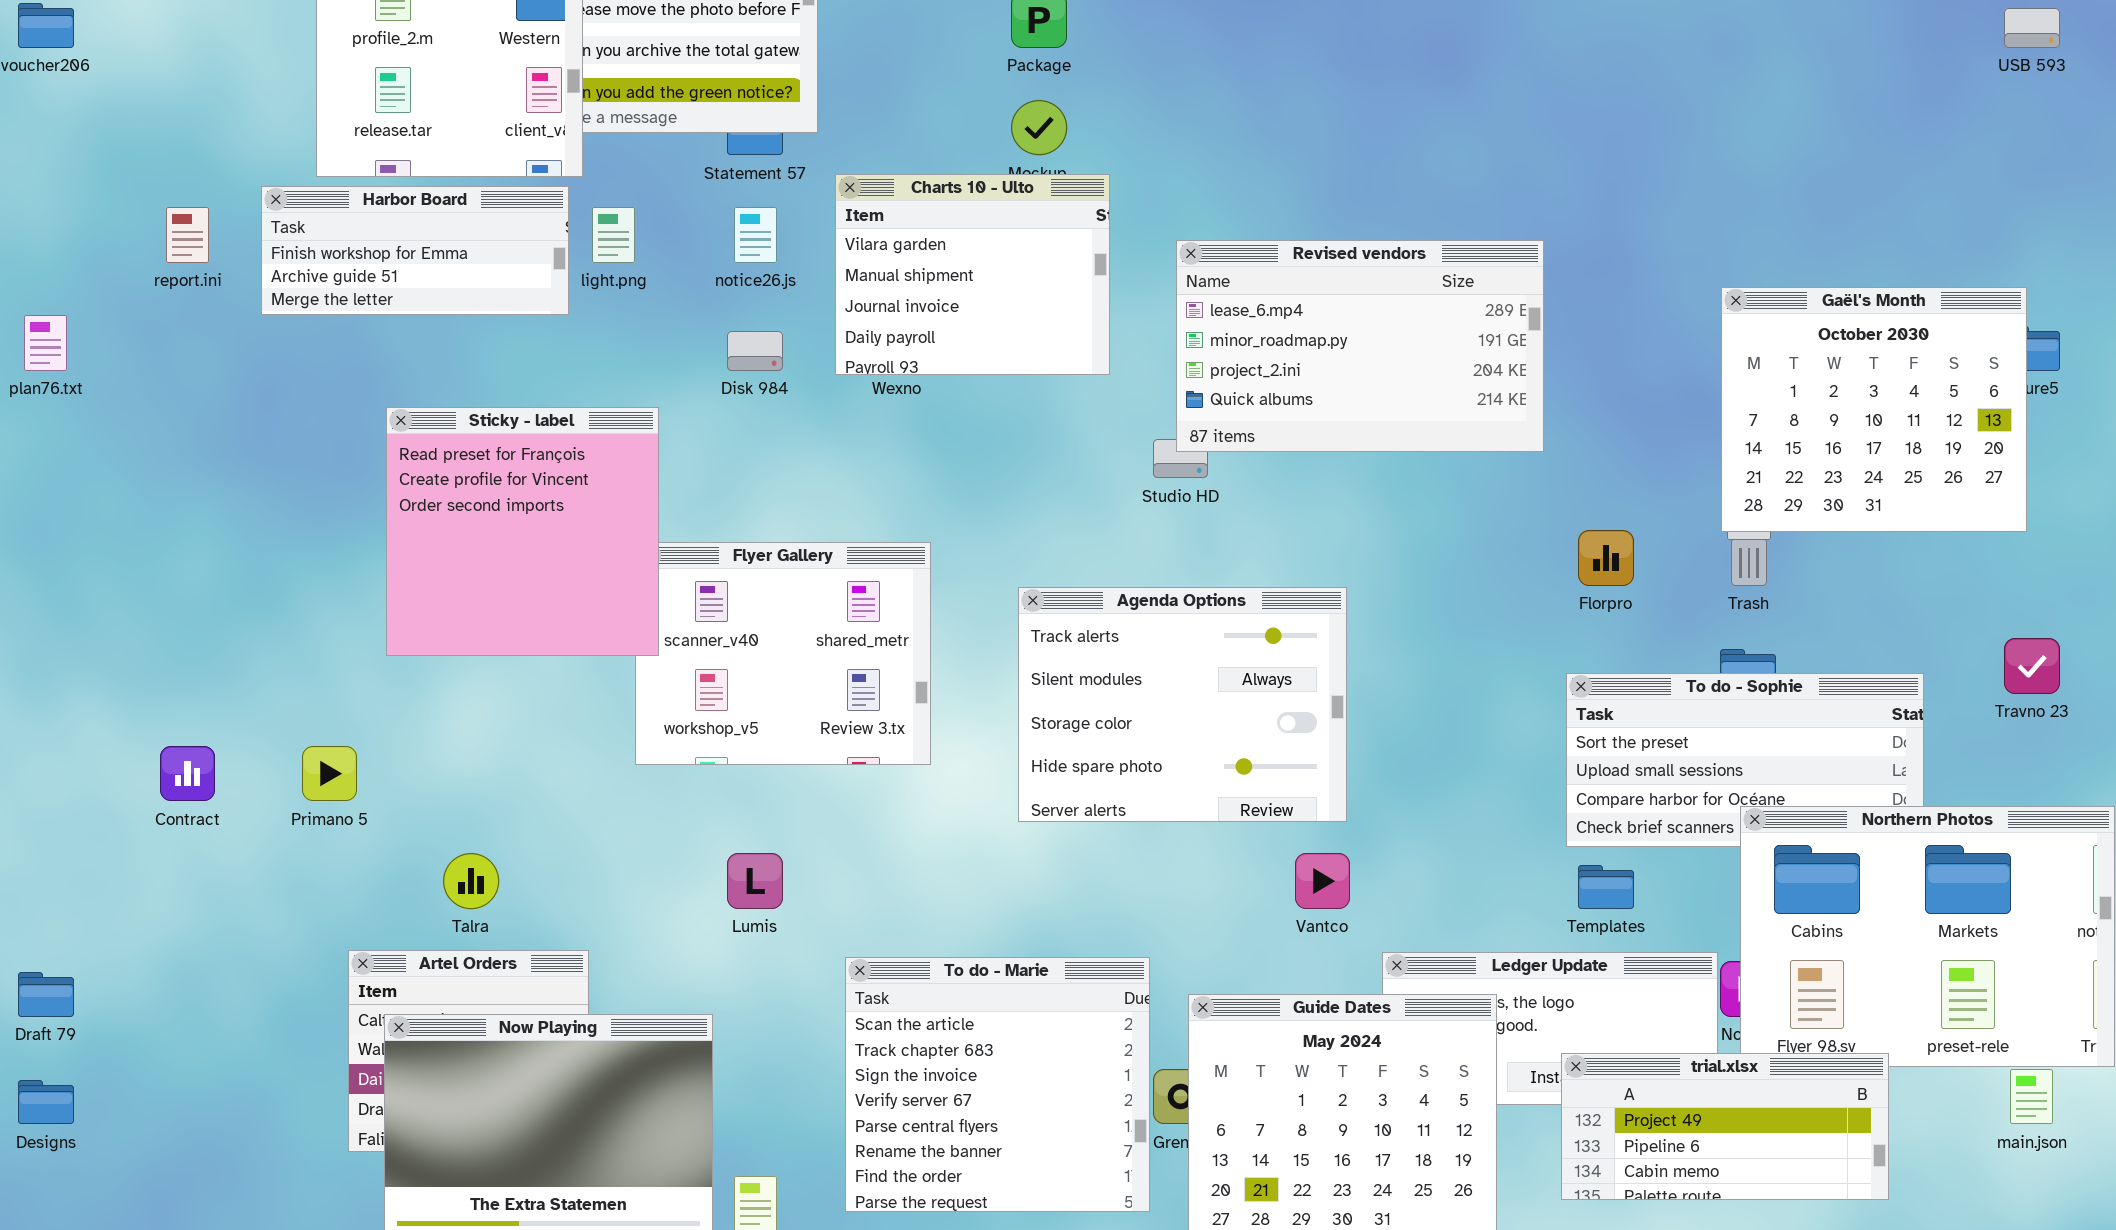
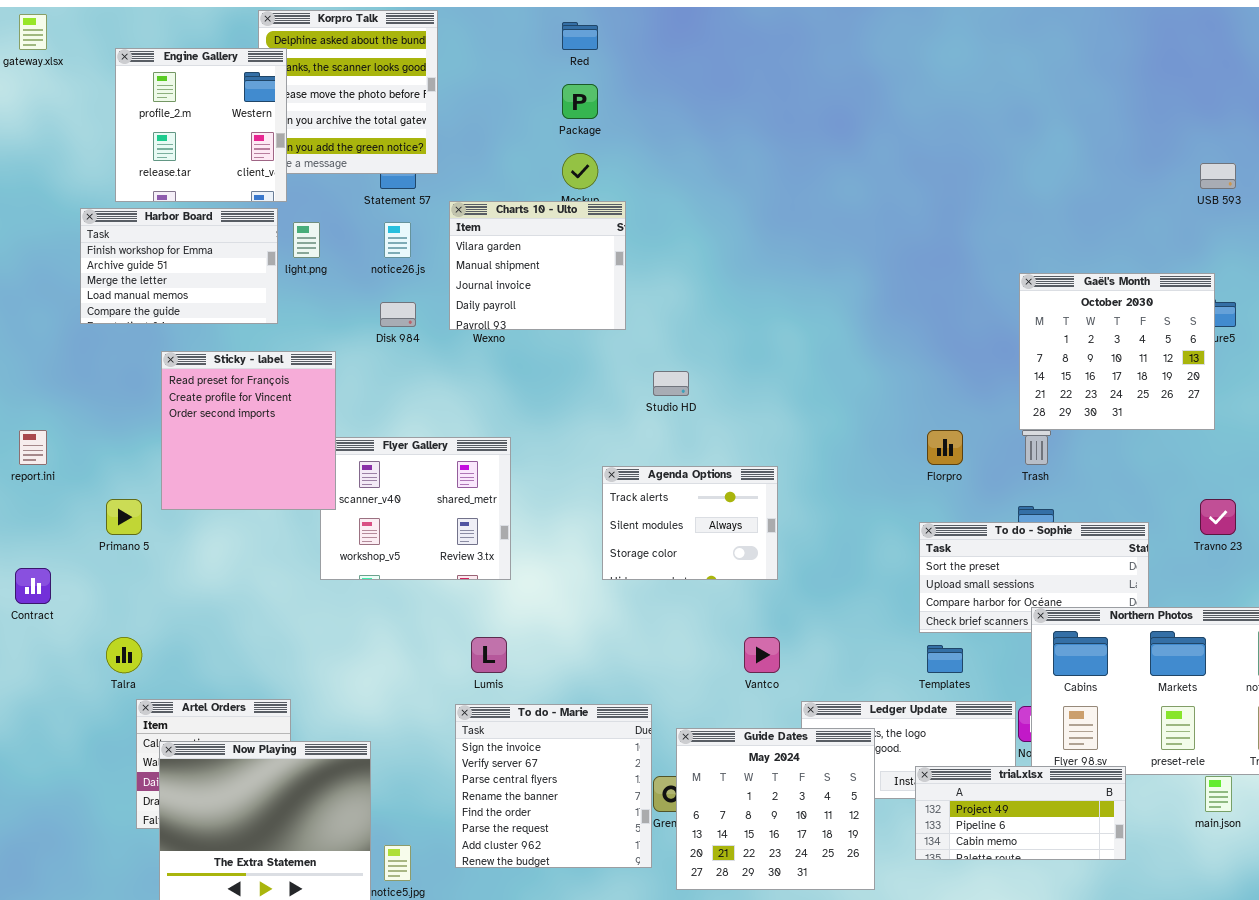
USB 593: [2004,8,2060,48] -> [1200,163,1236,189], moved
Harbor Board: [261,186,569,315] -> [80,208,278,324], resized
report.ini: [166,207,209,263] -> [19,430,47,465], moved
Revised vendors: [1176,240,1544,452] -> none, closed
Agenda Options: [1018,587,1347,822] -> [602,466,778,580], resized
Primano 5: [302,746,357,801] -> [106,499,142,535], moved
Talra: [443,853,499,909] -> [106,637,142,673], moved
Lumis: [727,853,783,909] -> [471,637,507,673], moved
To do - Marie: [845,957,1150,1212] -> [455,704,652,868], scrolled down 2 rows

